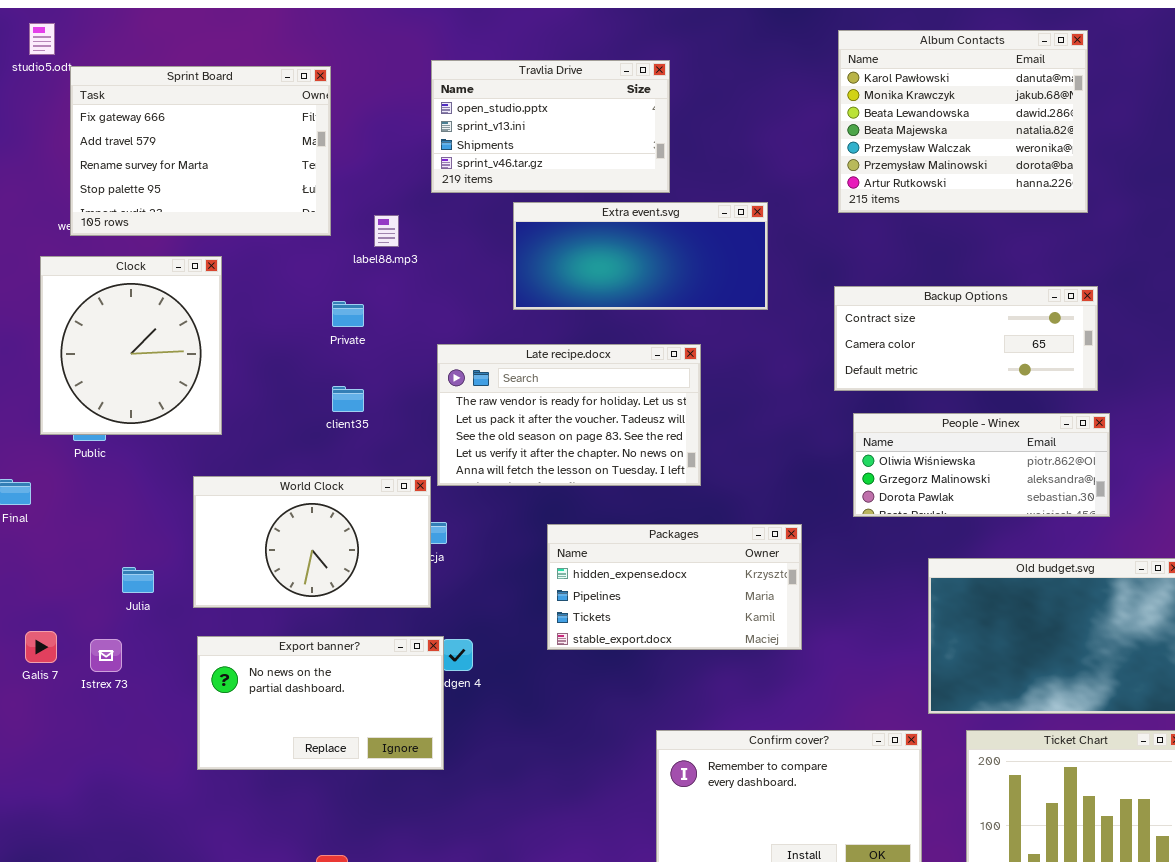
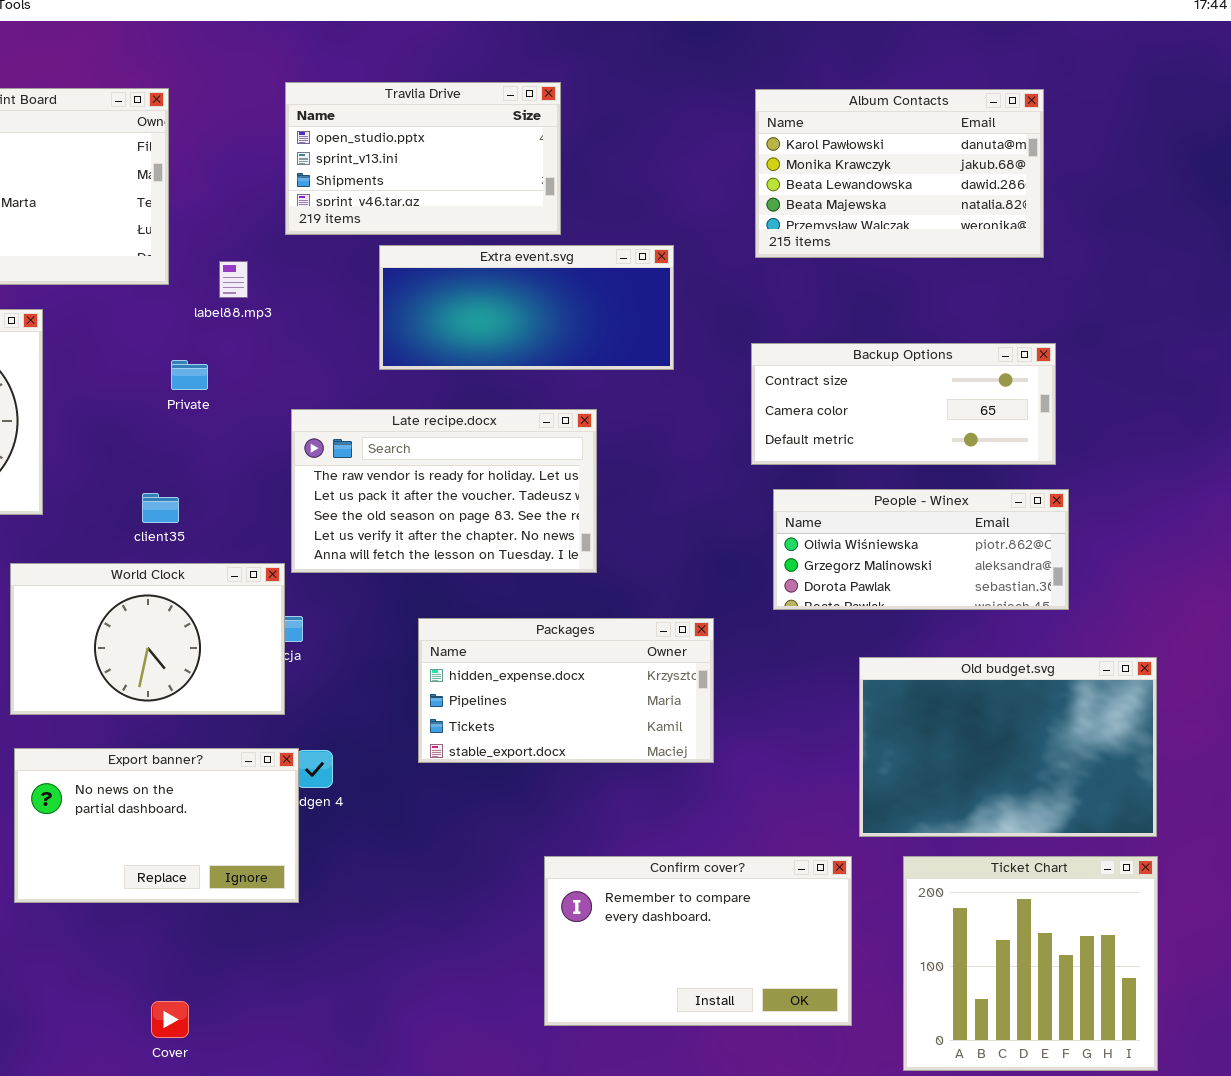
Album Contacts: [838,30,1088,213] -> [755,89,1044,258], resized
client35: [332,386,364,412] -> [142,493,179,523], moved

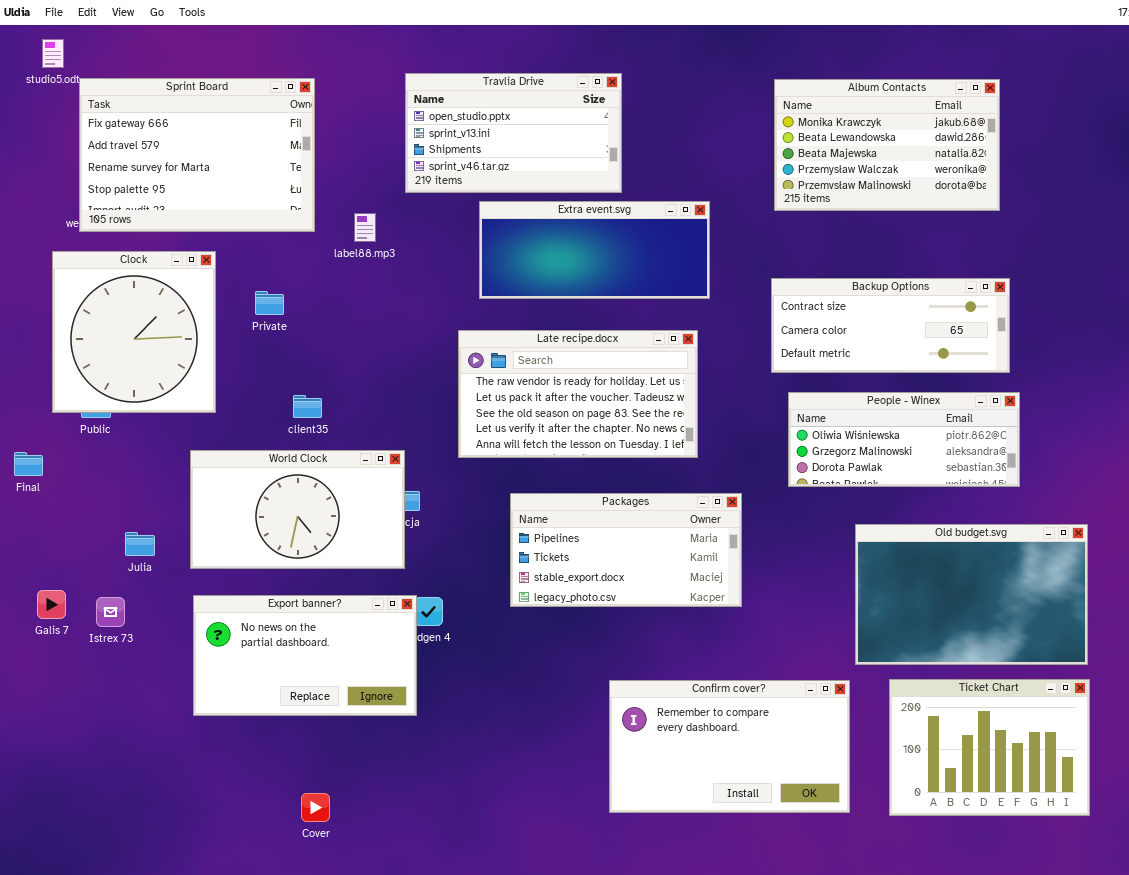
Album Contacts: [755,89,1044,258] -> [774,79,1000,211], scrolled down 1 row
Private: [171,360,208,390] -> [255,291,284,315], moved
Late recipe.docx: [291,409,597,573] -> [458,330,698,458], moved
Packages: [418,618,714,763] -> [510,493,742,607], scrolled down 1 row
Ticket Chart: [903,856,1158,1071] -> [889,679,1090,816], resized

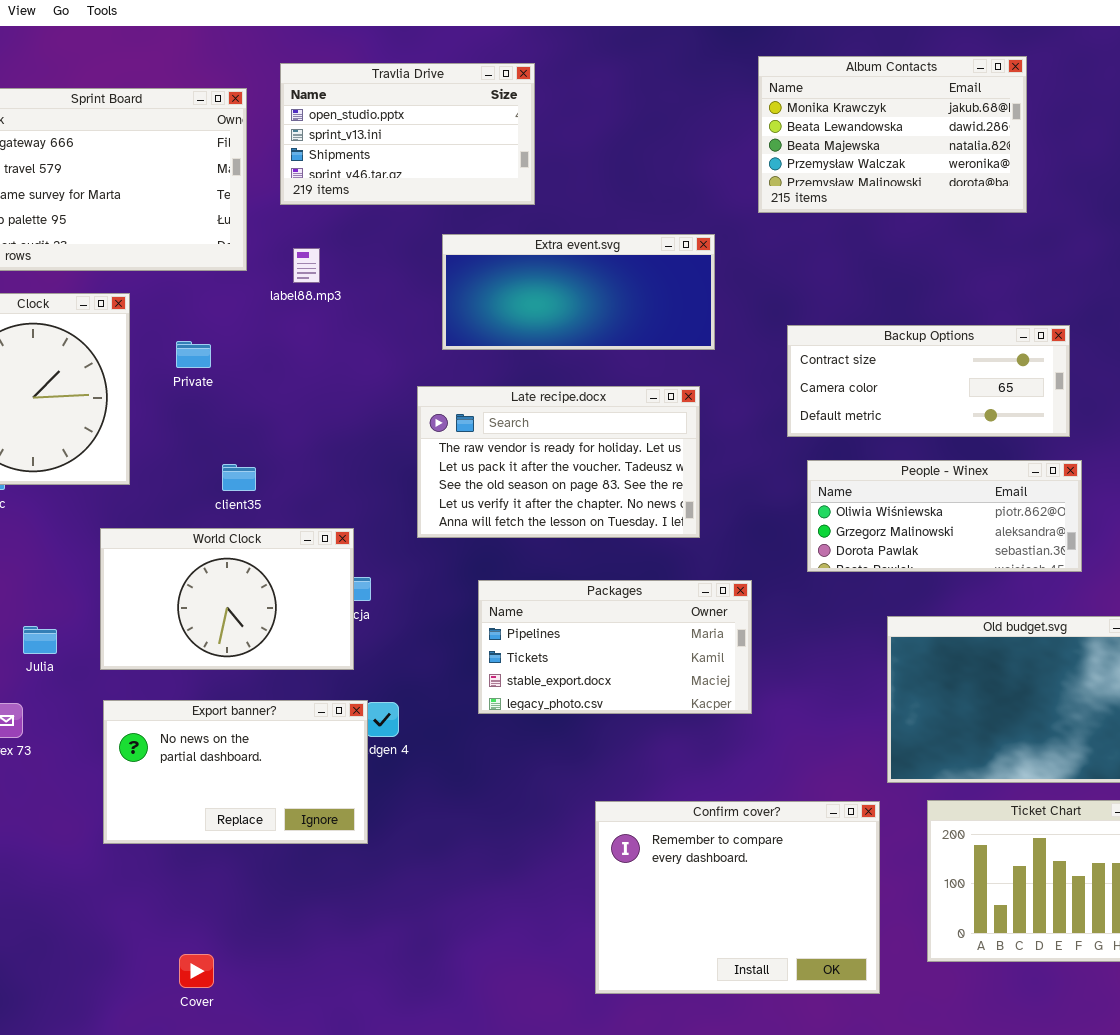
Travlia Drive: [405,73,622,193] -> [280,63,535,205], moved
Album Contacts: [774,79,1000,211] -> [758,56,1027,213], moved
Confirm cover?: [609,680,850,813] -> [595,801,880,994], resized
Cover: [301,793,330,822] -> [179,954,214,988], moved

